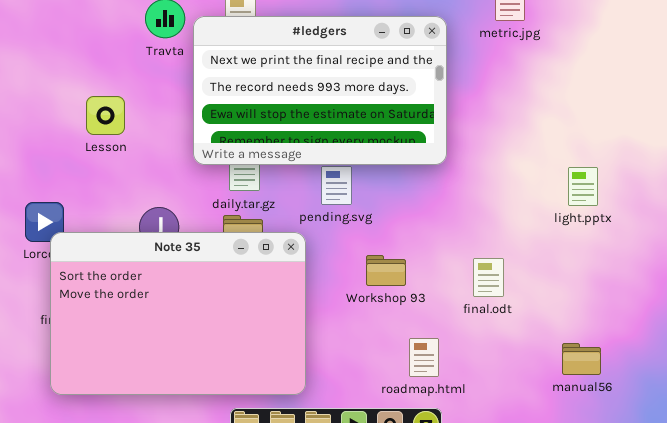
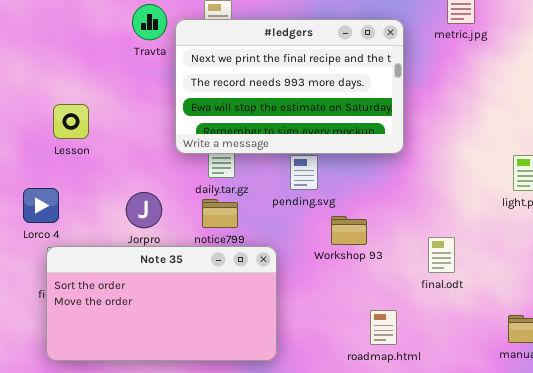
Lesson: [86,96,125,135] -> [53,104,89,139], moved
Note 35: [50,232,306,395] -> [46,246,277,361], resized
Workshop 93: [366,255,406,286] -> [331,216,367,245], moved

